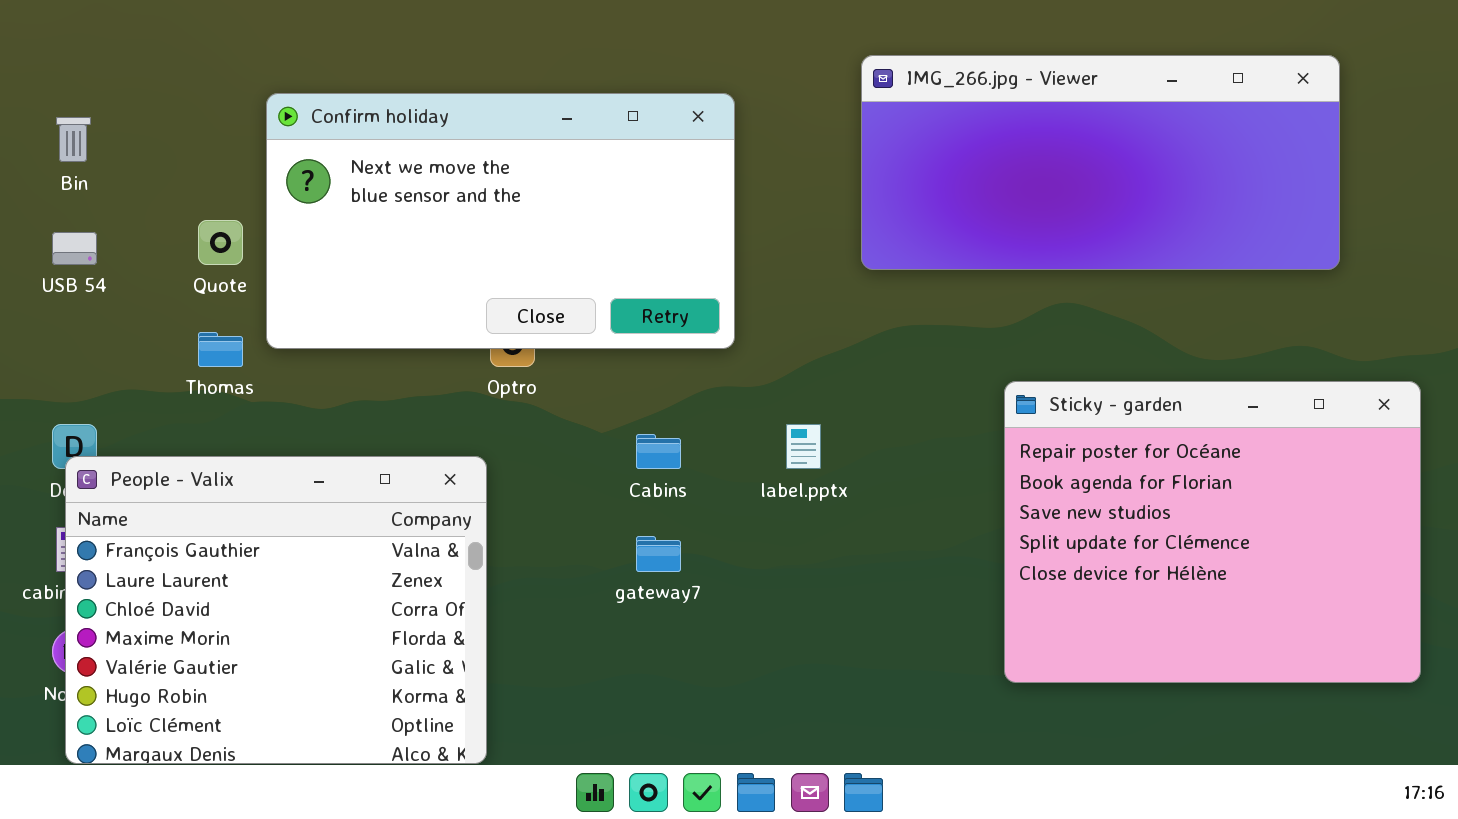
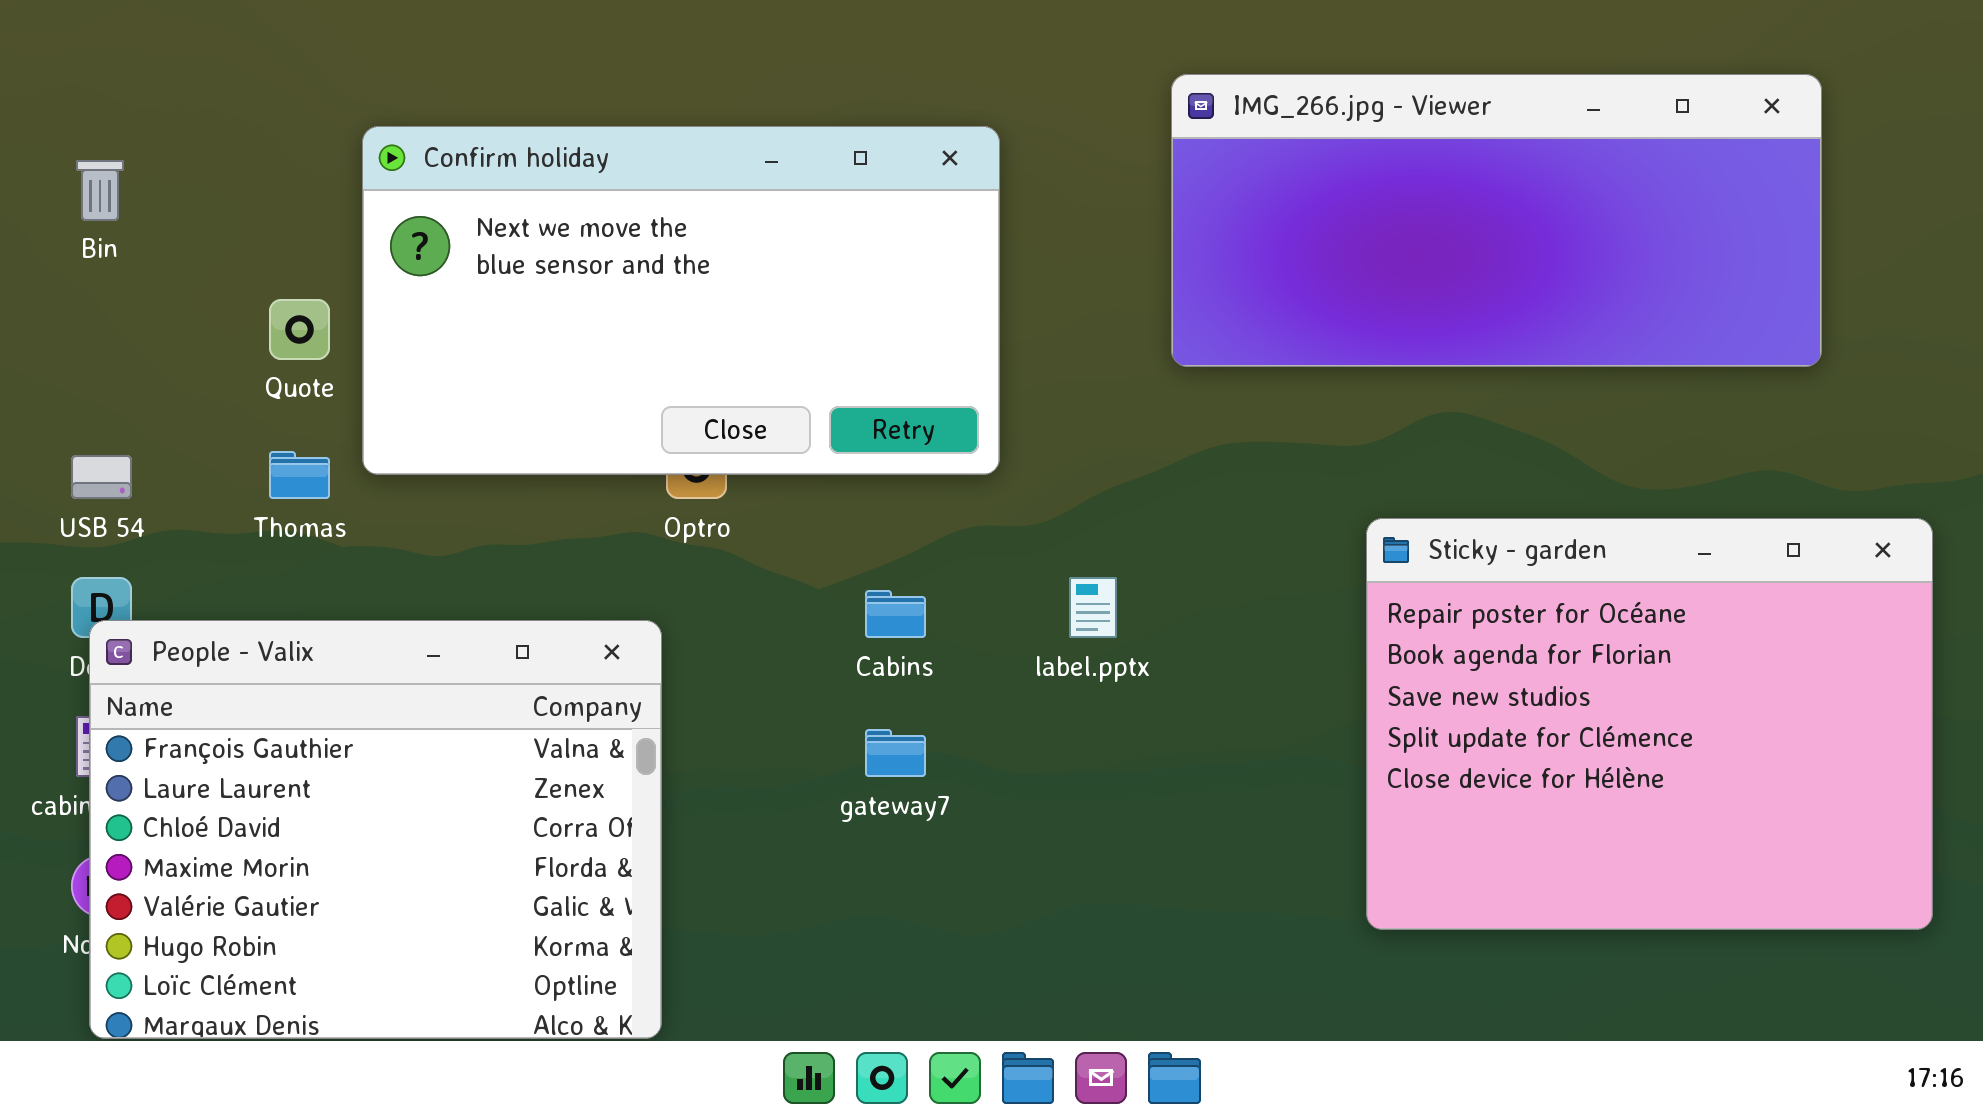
USB 54: [52,232,97,265] -> [71,455,132,499], moved

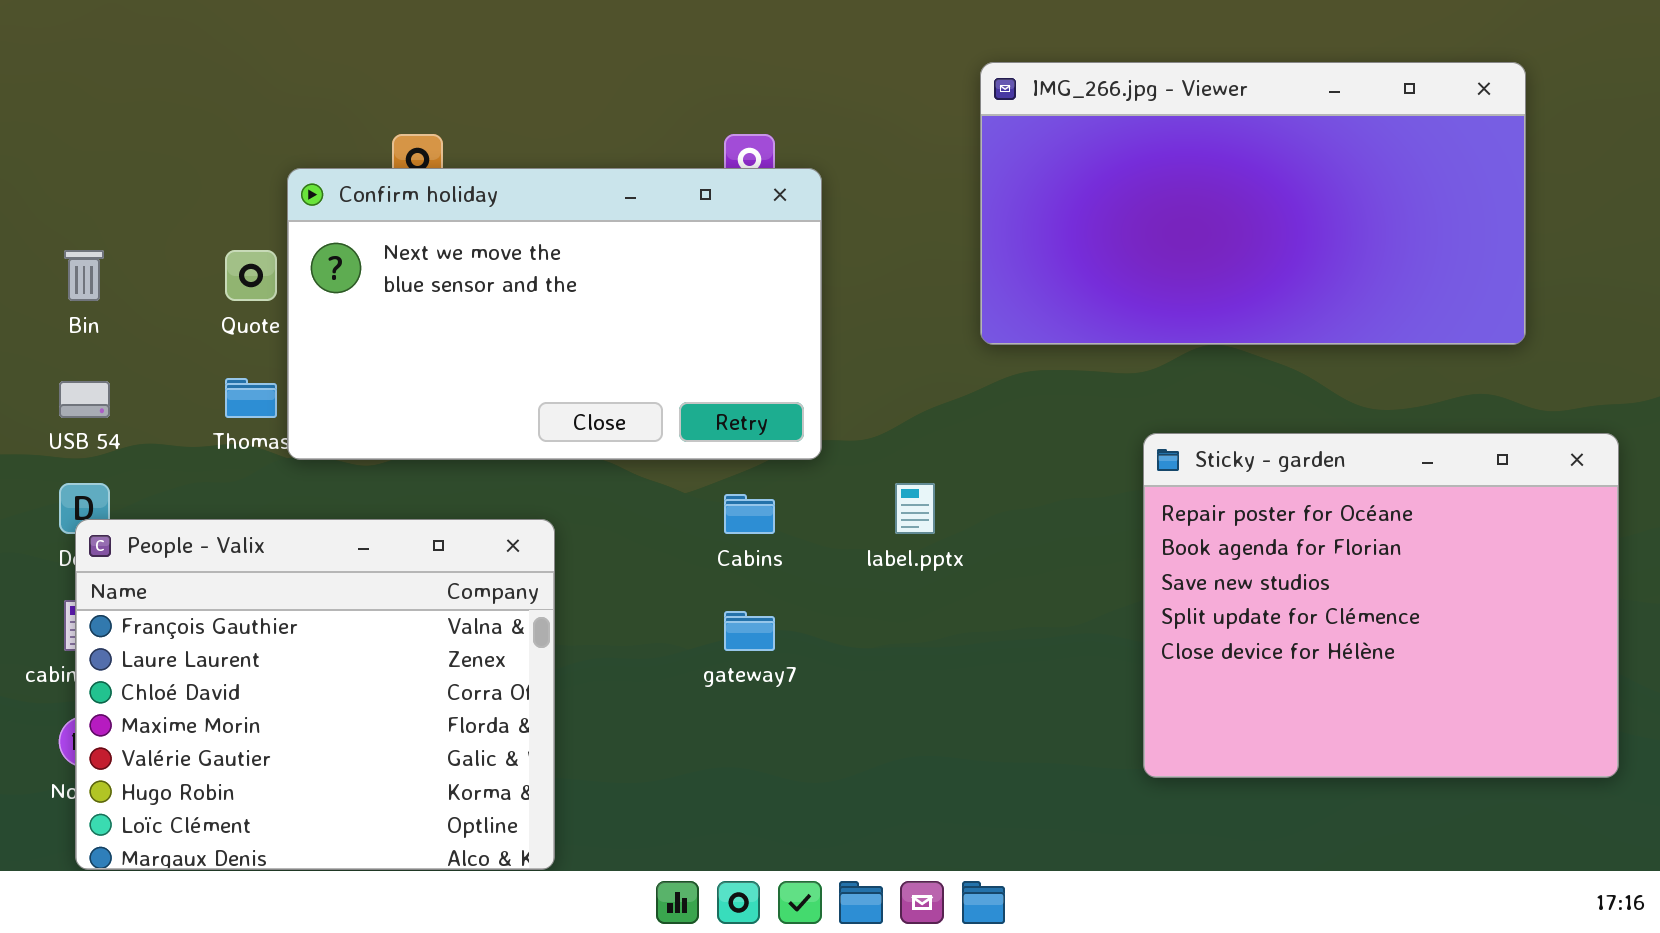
IMG_266.jpg - Viewer: [1171,74,1822,367] -> [980,62,1526,345], resized
Confirm holiday: [362,126,1000,475] -> [287,168,822,460], moved
Bin: [76,160,124,221] -> [64,250,104,301], moved

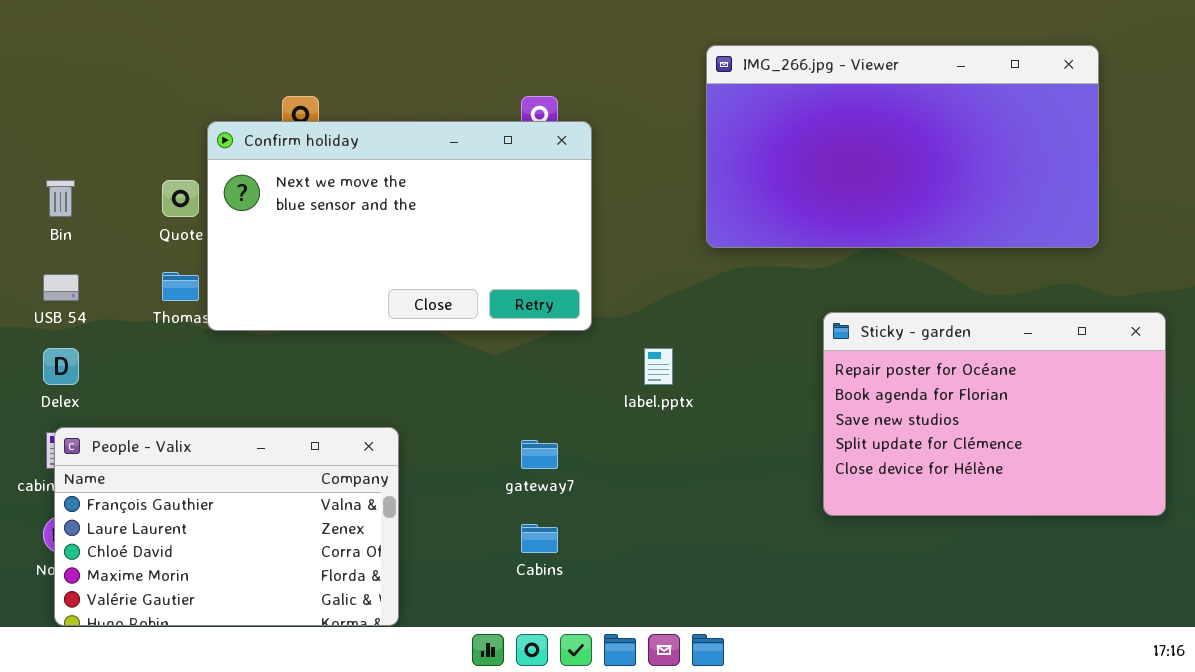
Sticky - garden: [1143,433,1619,778] -> [823,312,1166,516], resized
Cabins: [724,494,775,534] -> [521,524,558,553], moved
People - Valix: [75,519,555,870] -> [54,427,399,626], resized

